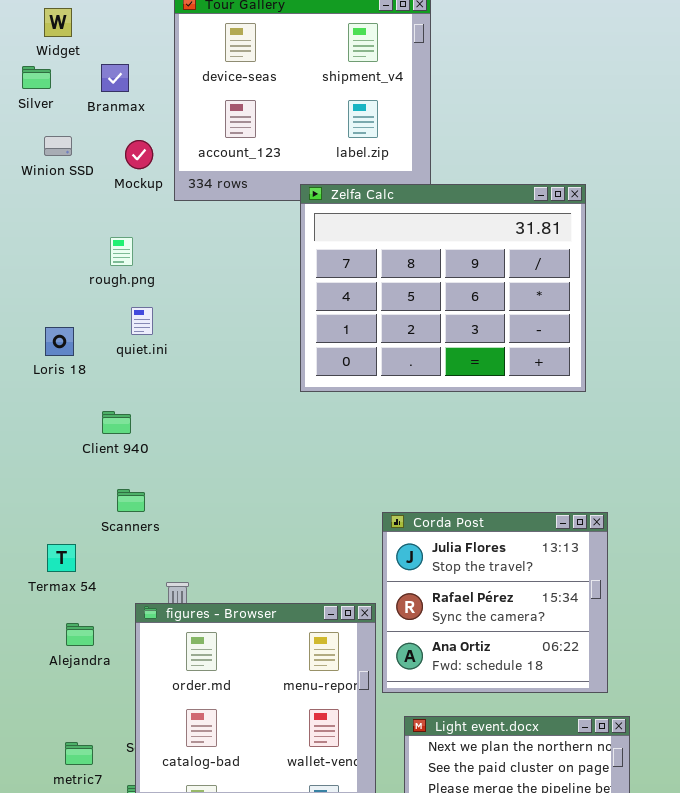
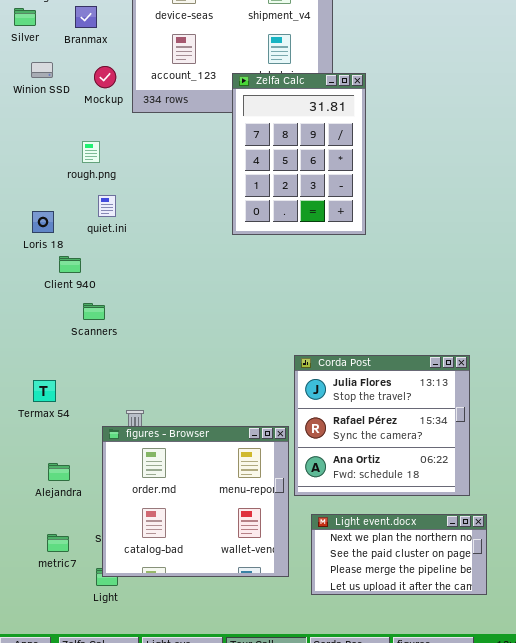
Zelfa Calc: [300,184,586,392] -> [232,73,366,235], moved, resized
Client 940: [102,411,131,434] -> [59,256,81,273], moved
Scanners: [117,489,145,512] -> [83,303,105,320], moved
Alejandra: [66,623,94,646] -> [48,463,70,481], moved

